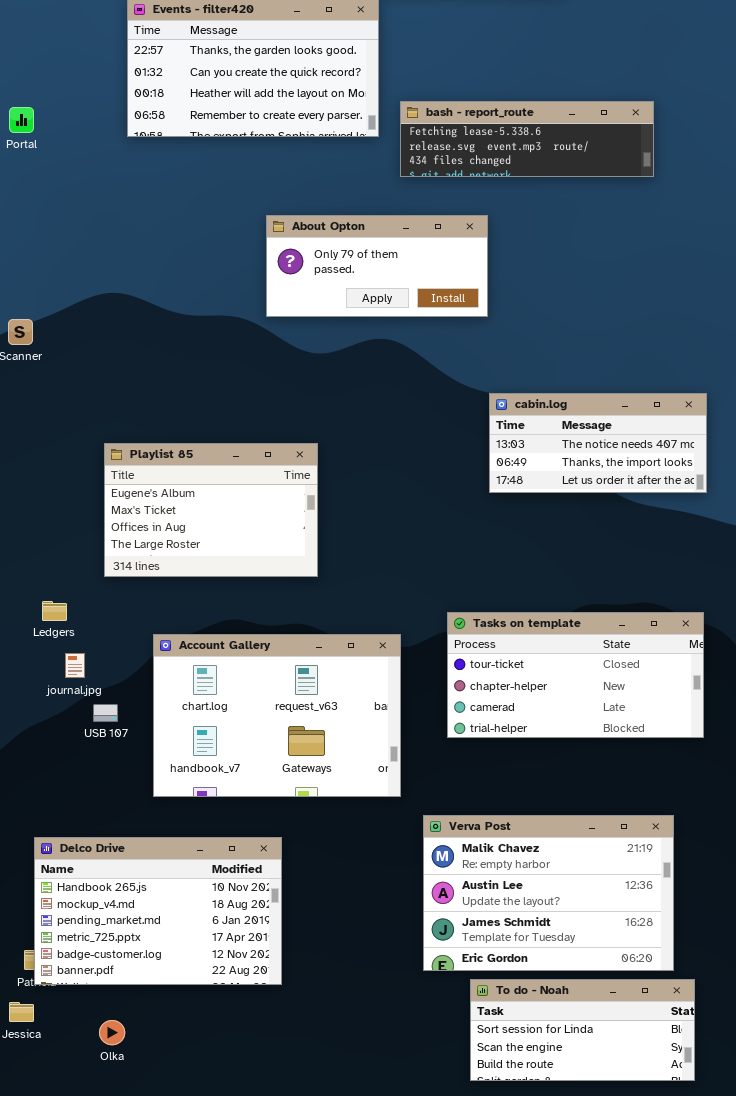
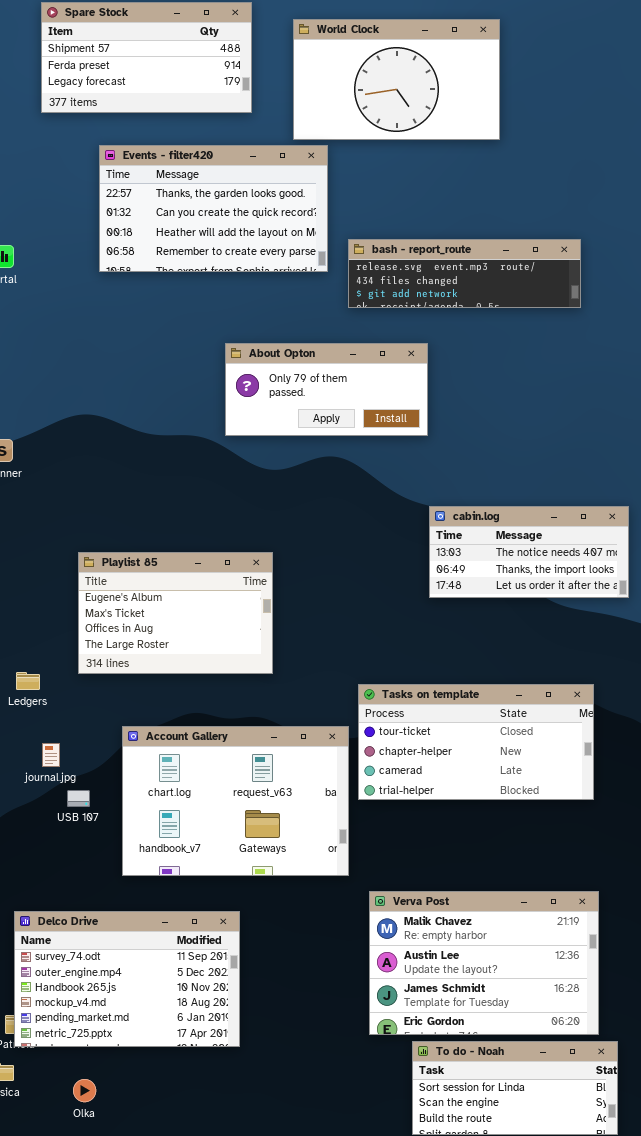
bash - report_route: [400,101,654,177] -> [348,239,581,308], scrolled down 1 row
Ledgers: [42,601,67,621] -> [16,672,40,690], moved
Tasks on template: [447,612,704,738] -> [358,684,594,800], moved
Delco Drive: [34,837,282,985] -> [14,911,240,1047], scrolled up 2 rows

